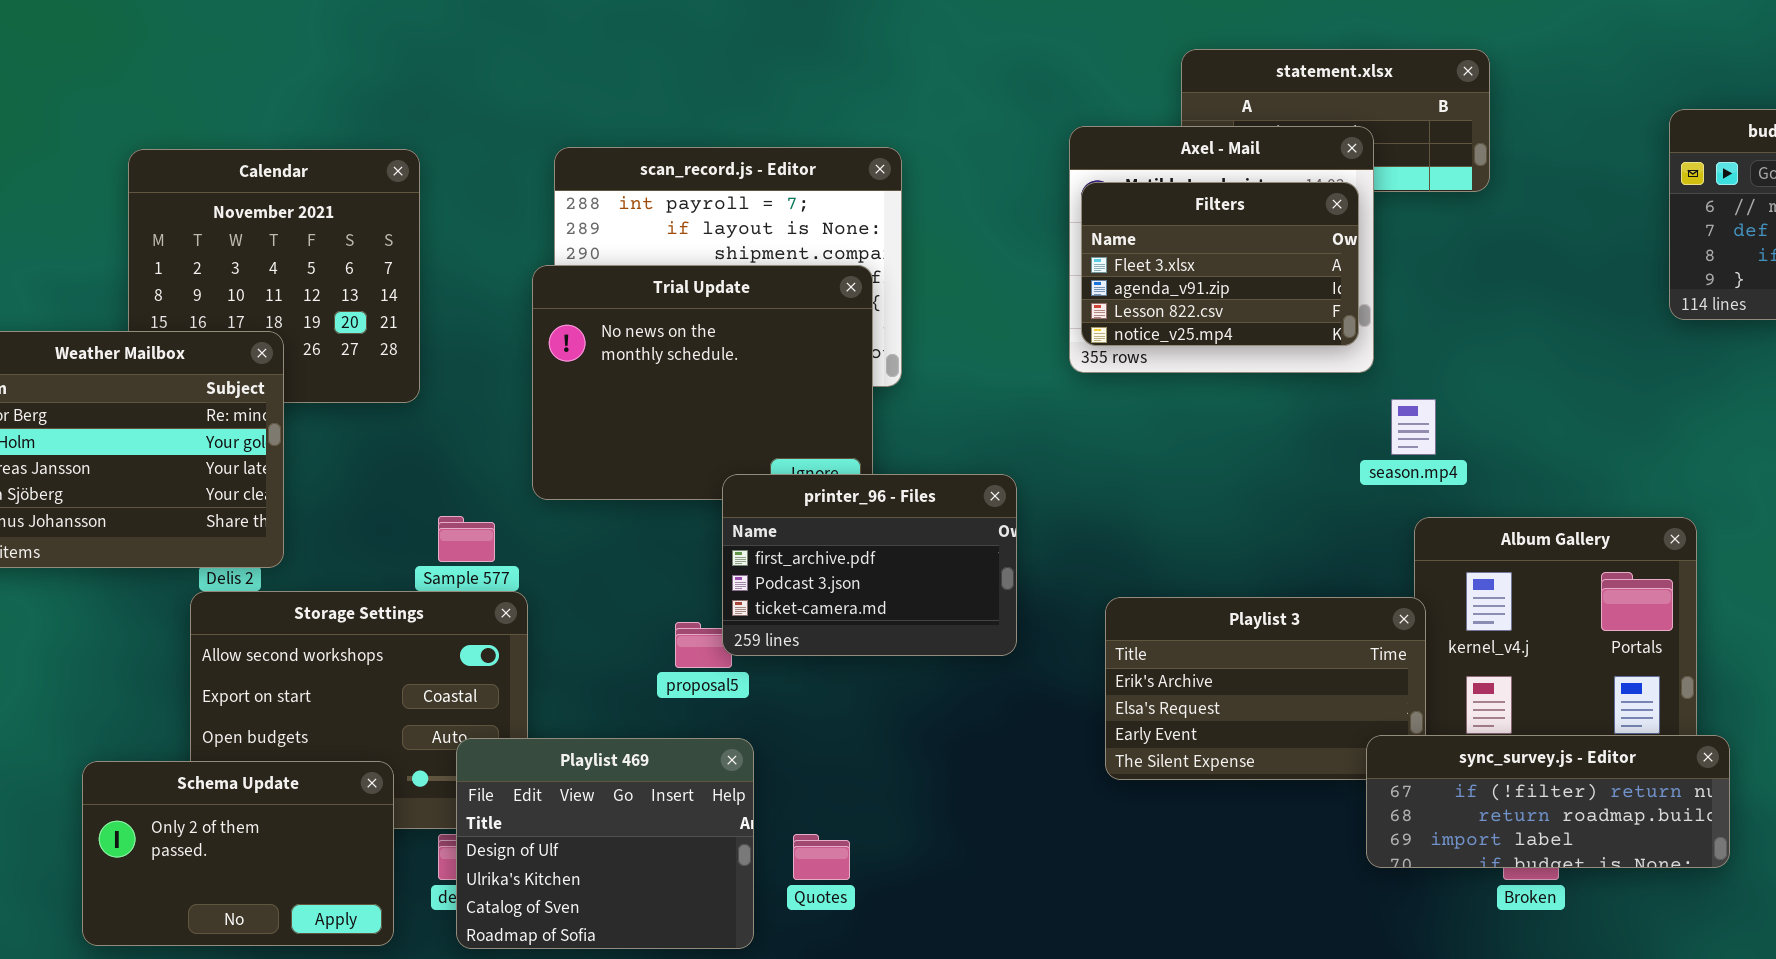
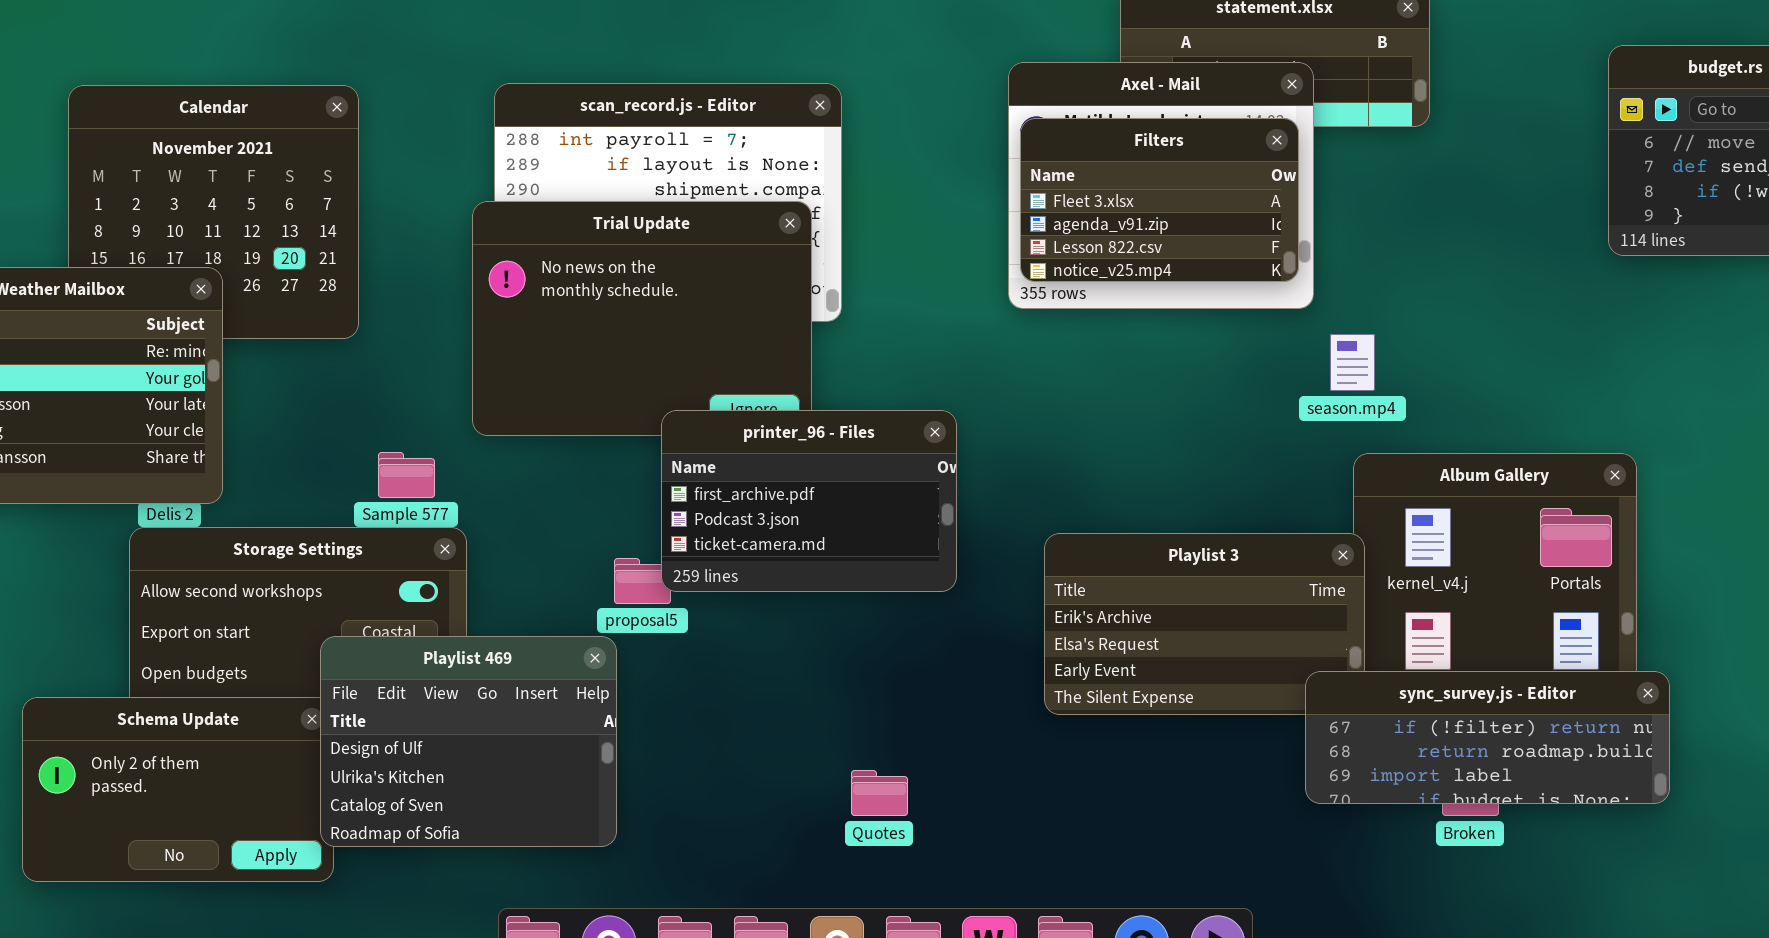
Playlist 469: [456,738,754,949] -> [320,636,617,847], moved
Quotes: [793,834,850,880] -> [851,770,908,816], moved

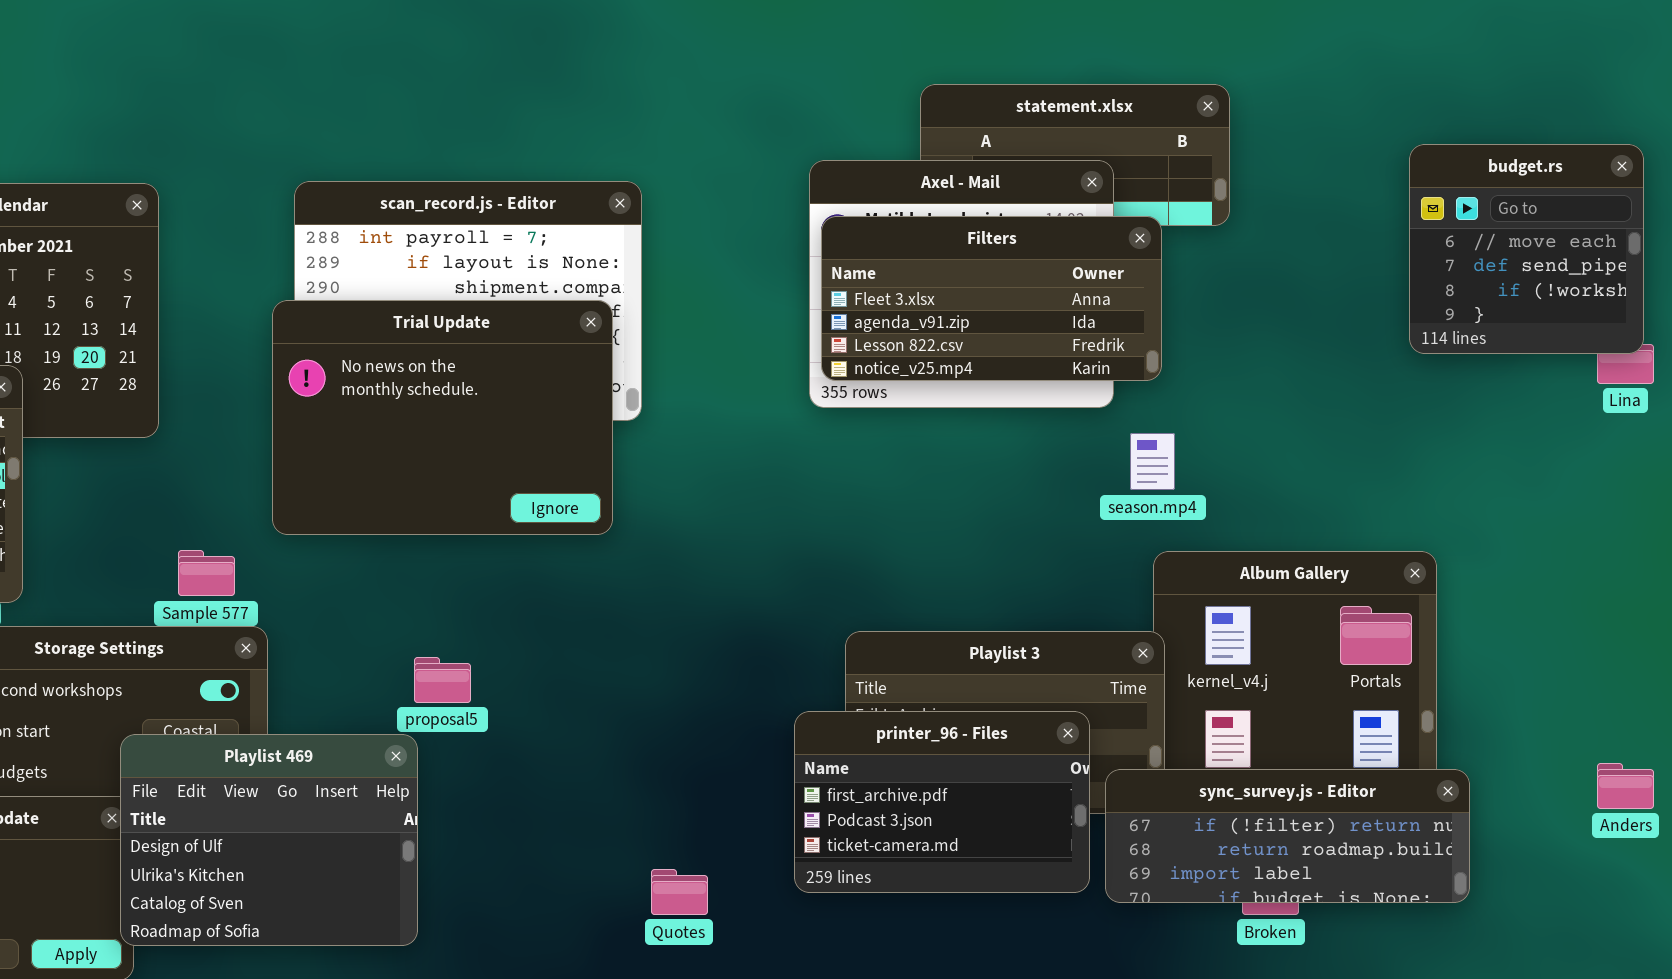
Filters: [1020,118,1299,282] -> [821,216,1162,381], resized
printer_96 - Files: [661,410,957,592] -> [794,711,1090,893], moved

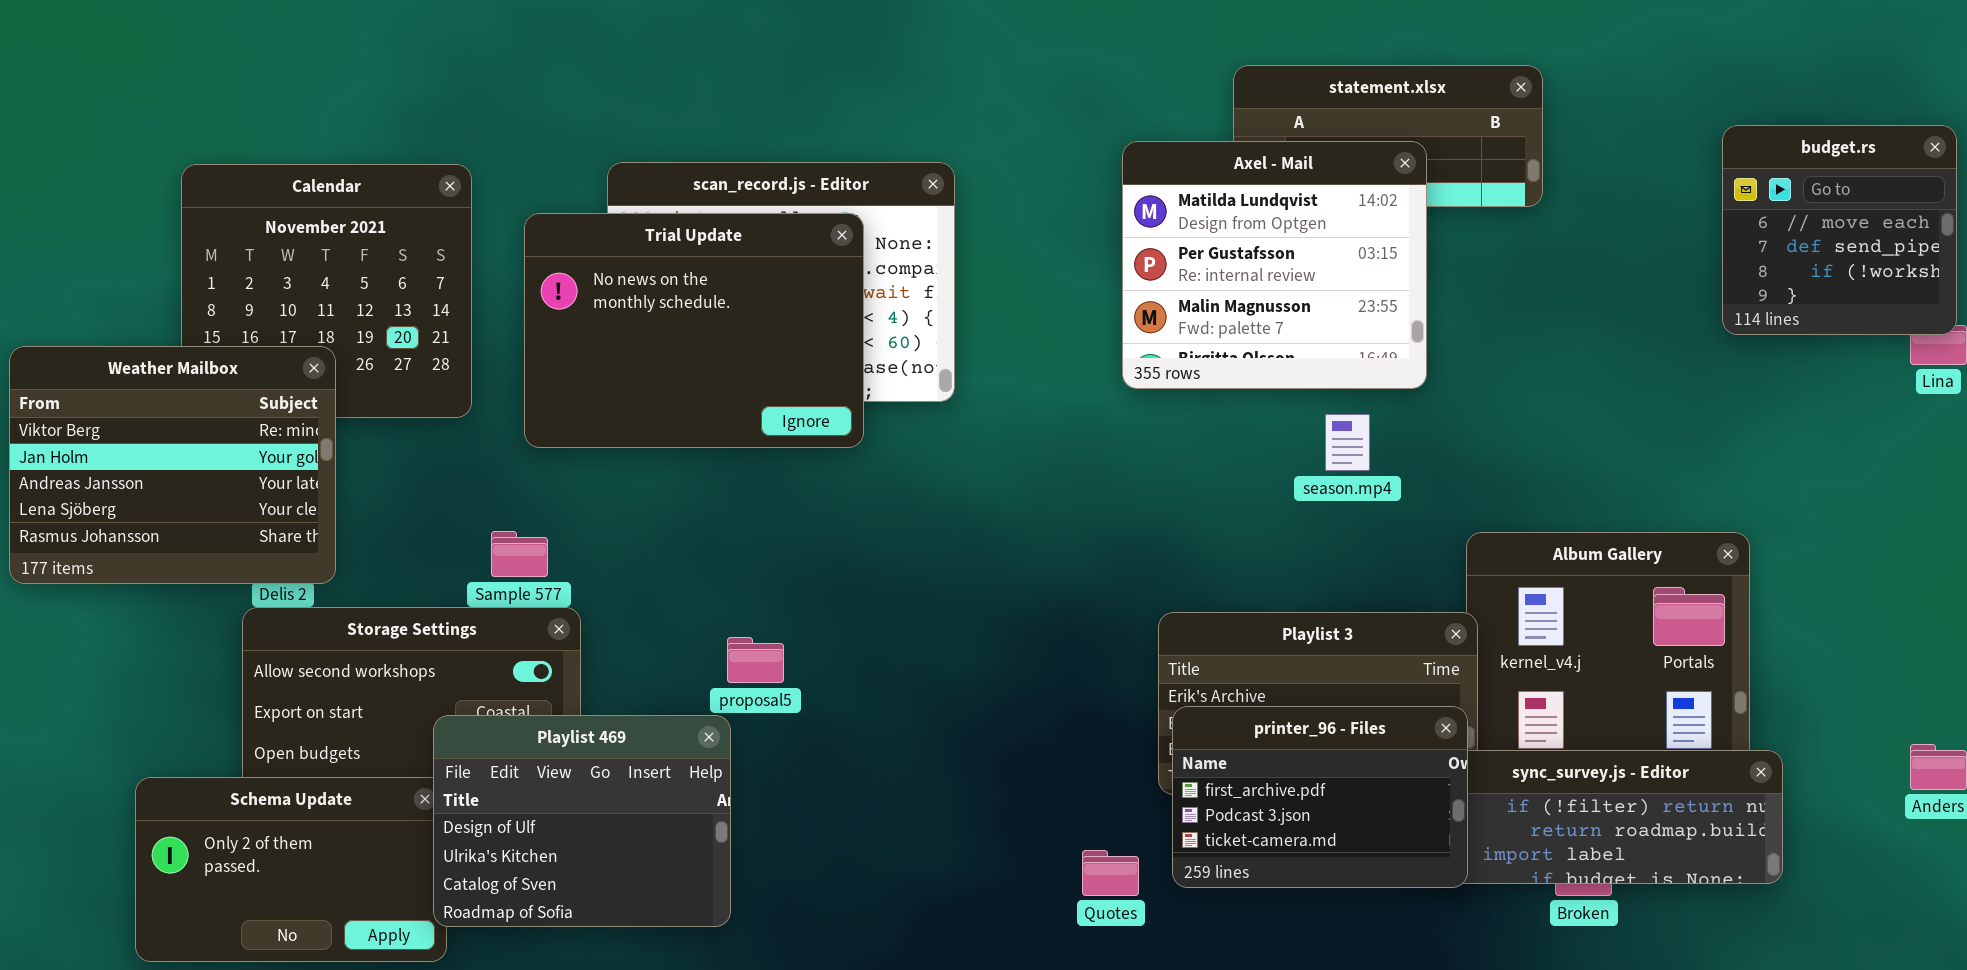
Filters: [821,216,1162,381] -> none, closed
Trial Update: [272,300,613,535] -> [524,213,864,448], moved
season.mp4: [1130,433,1175,490] -> [1325,414,1370,471], moved
printer_96 - Files: [794,711,1090,893] -> [1172,706,1468,888], moved
Quotes: [651,869,708,915] -> [1082,850,1139,896], moved

